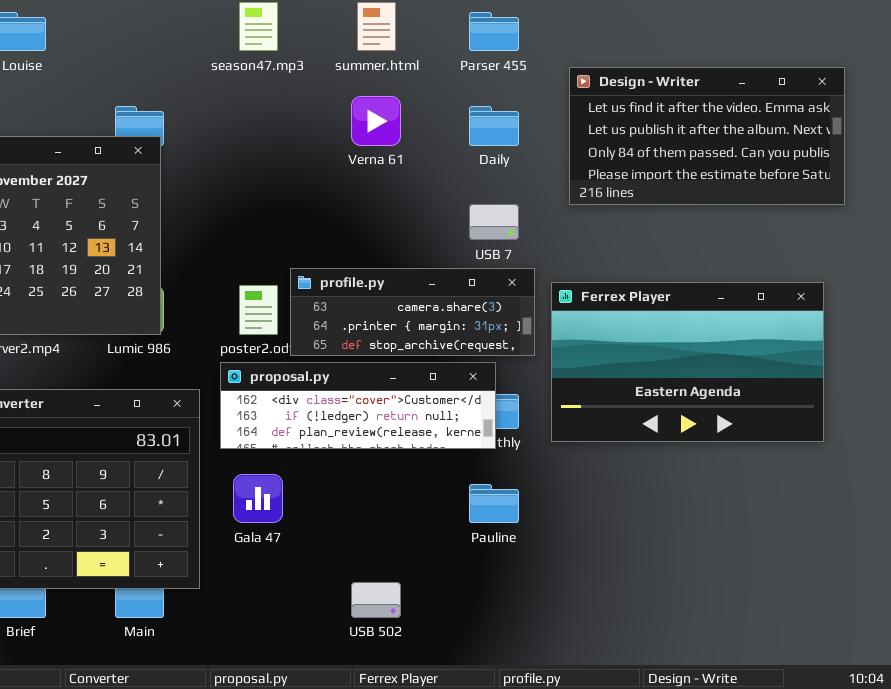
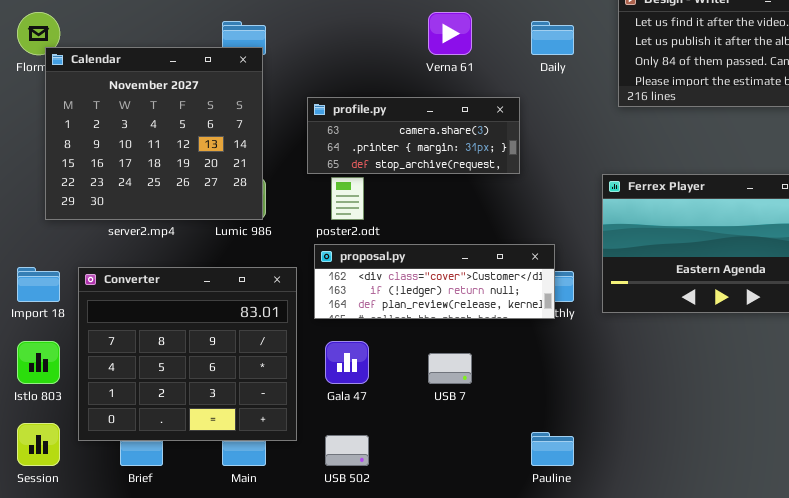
USB 7: [469,204,519,240] -> [428,353,472,384], moved
profile.py: [290,268,535,356] -> [307,97,520,174], moved
Pauline: [469,484,519,523] -> [531,432,574,466], moved
USB 502: [351,582,401,618] -> [325,435,369,466], moved

